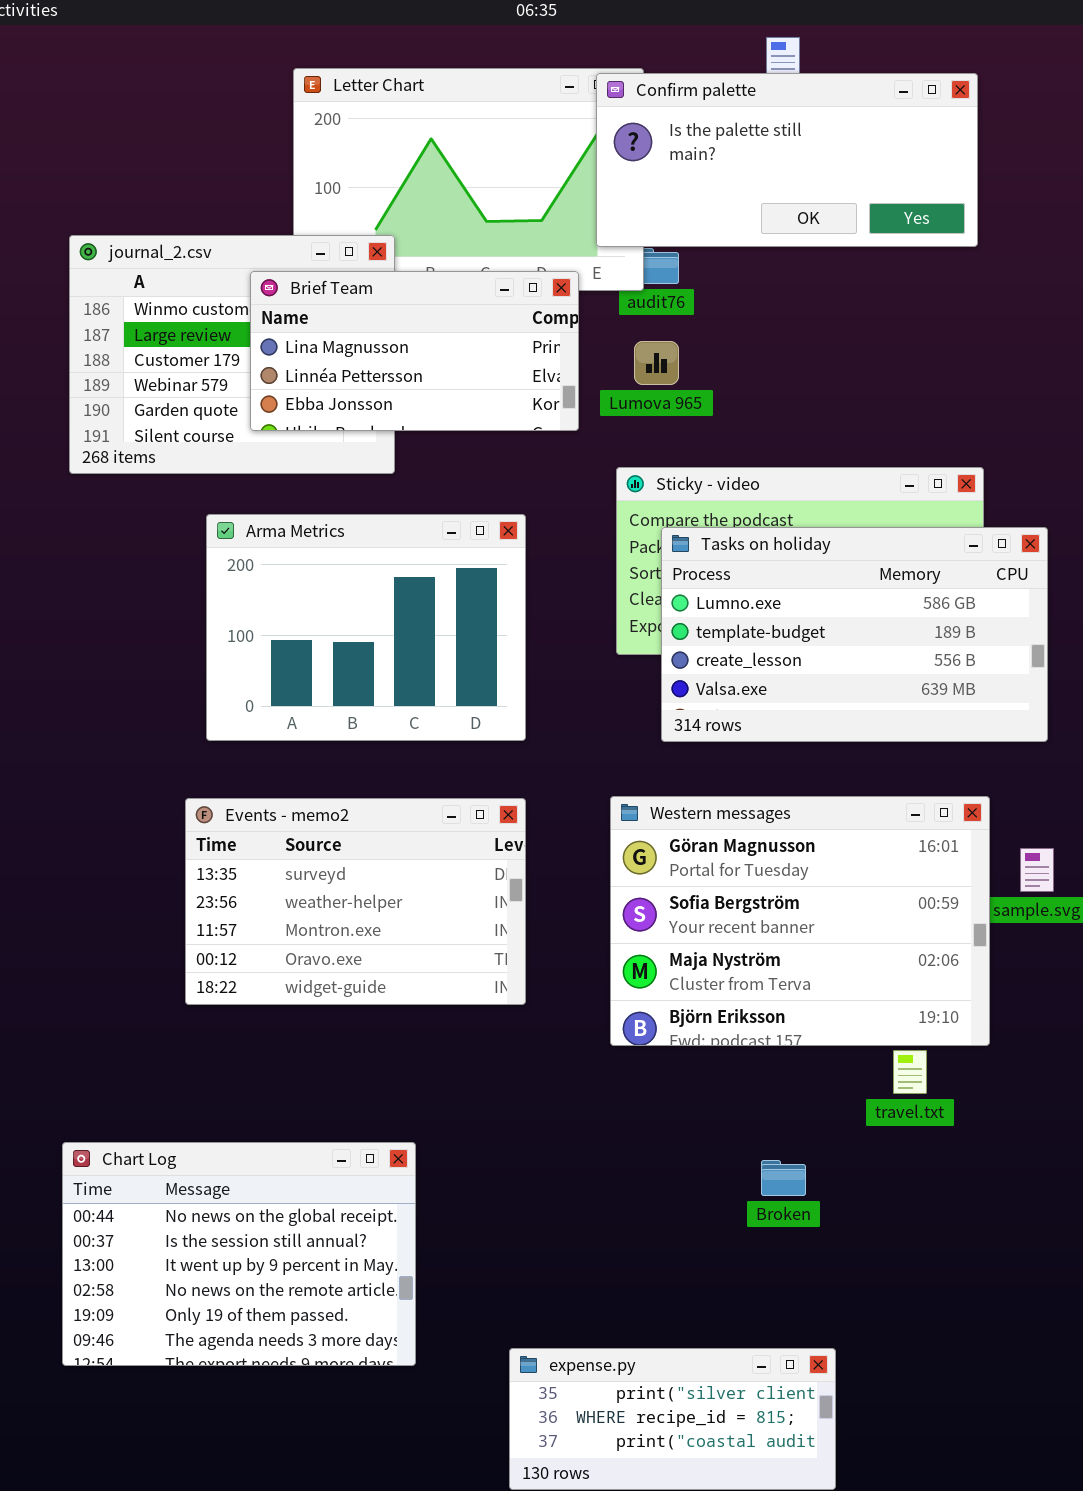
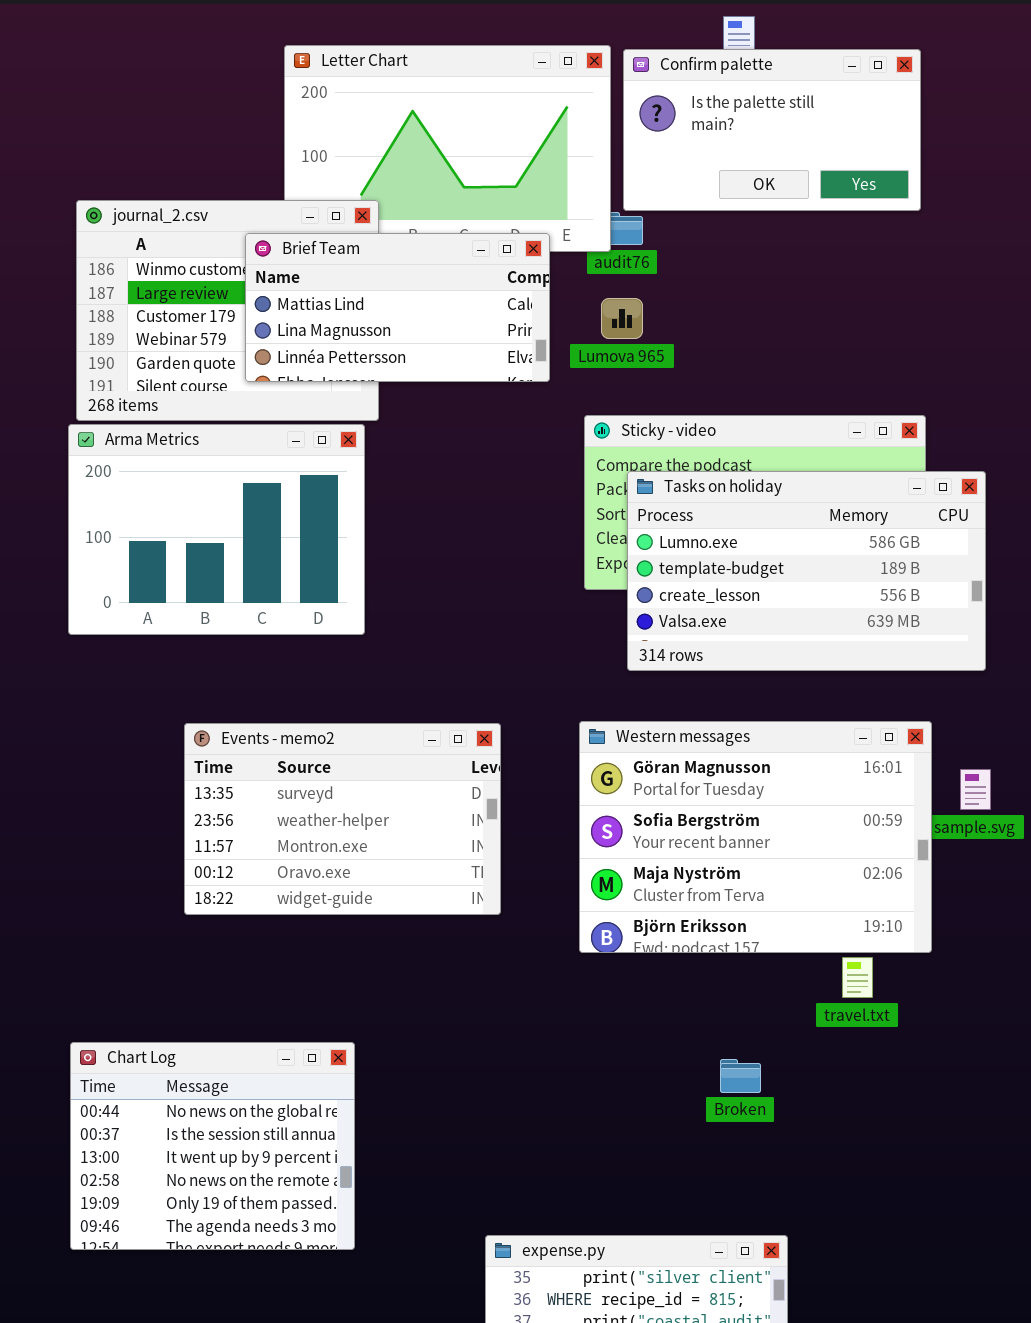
Confirm palette: [596,73,978,247] -> [623,49,921,211], resized
Brief Team: [250,271,579,431] -> [245,233,550,382], scrolled up 1 row
Arma Metrics: [206,514,526,741] -> [68,424,365,635], moved
Chart Log: [62,1142,416,1366] -> [70,1042,355,1250], resized

